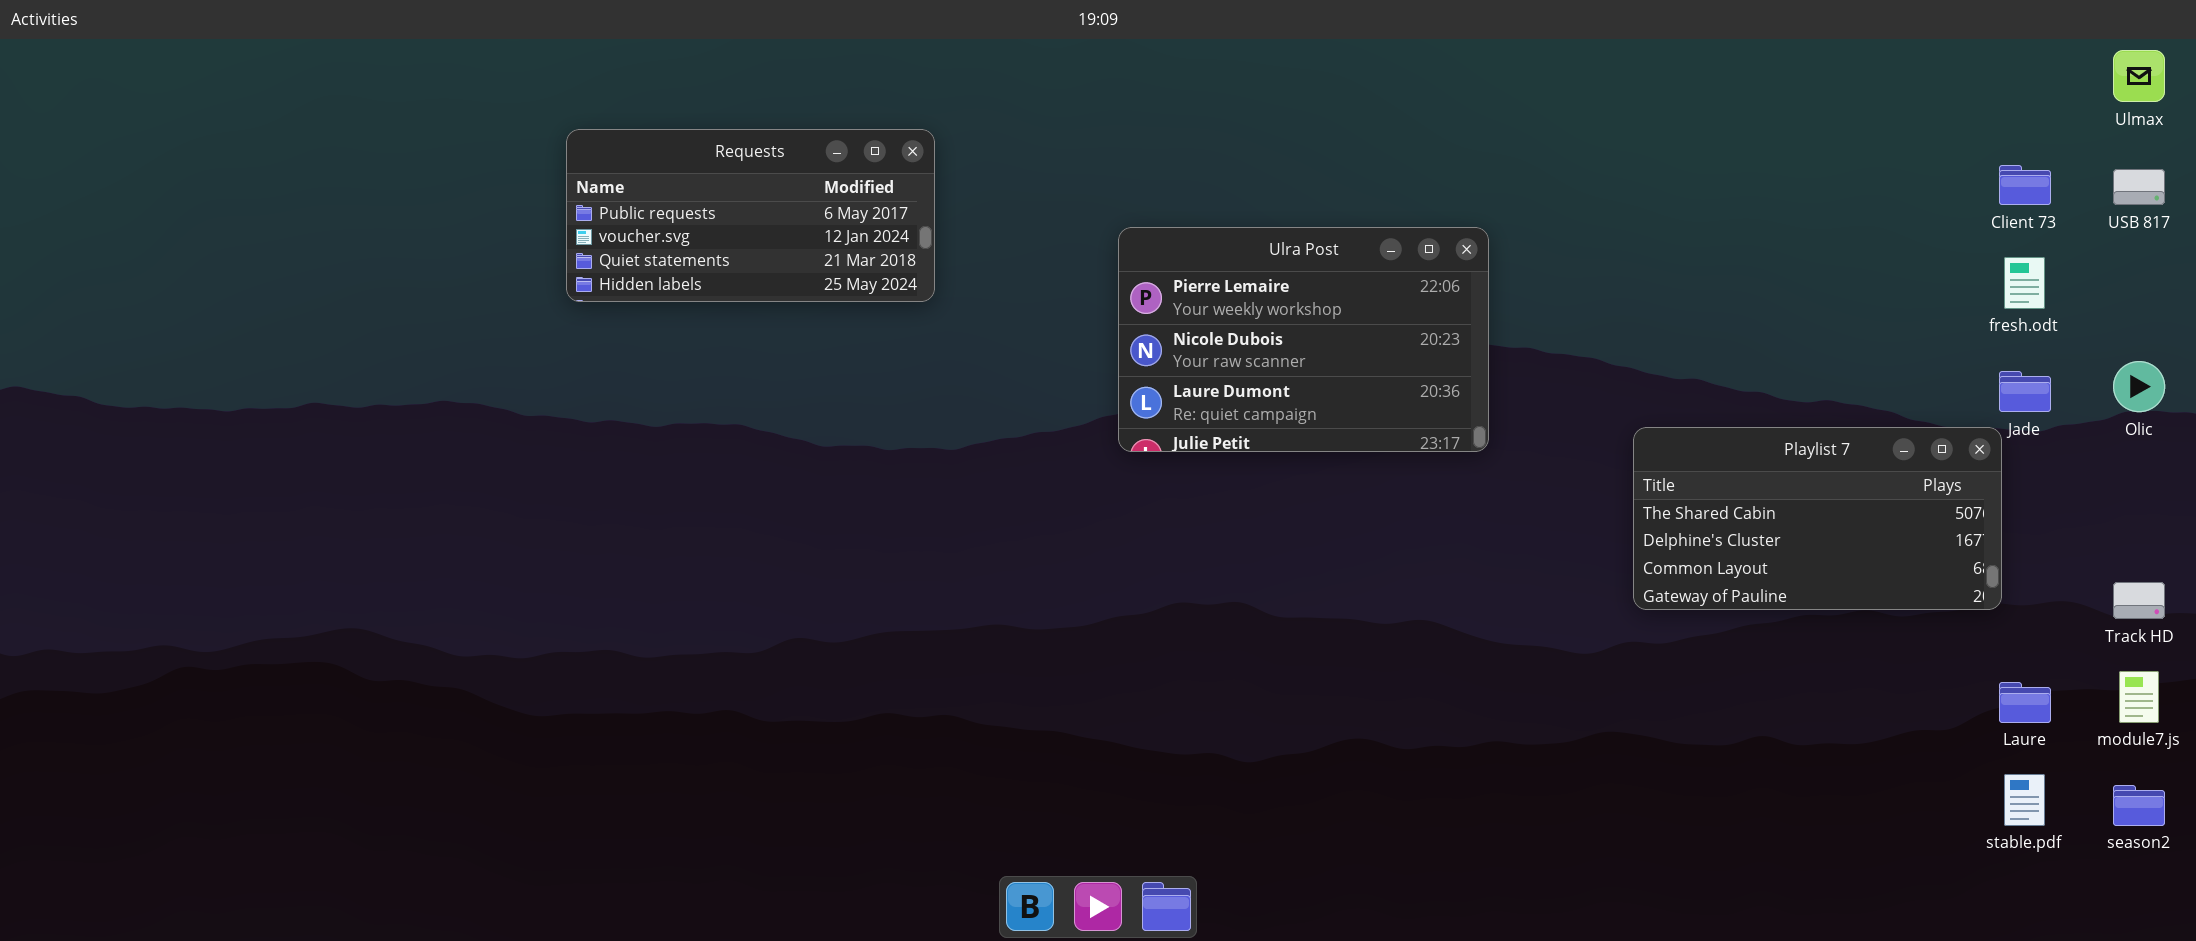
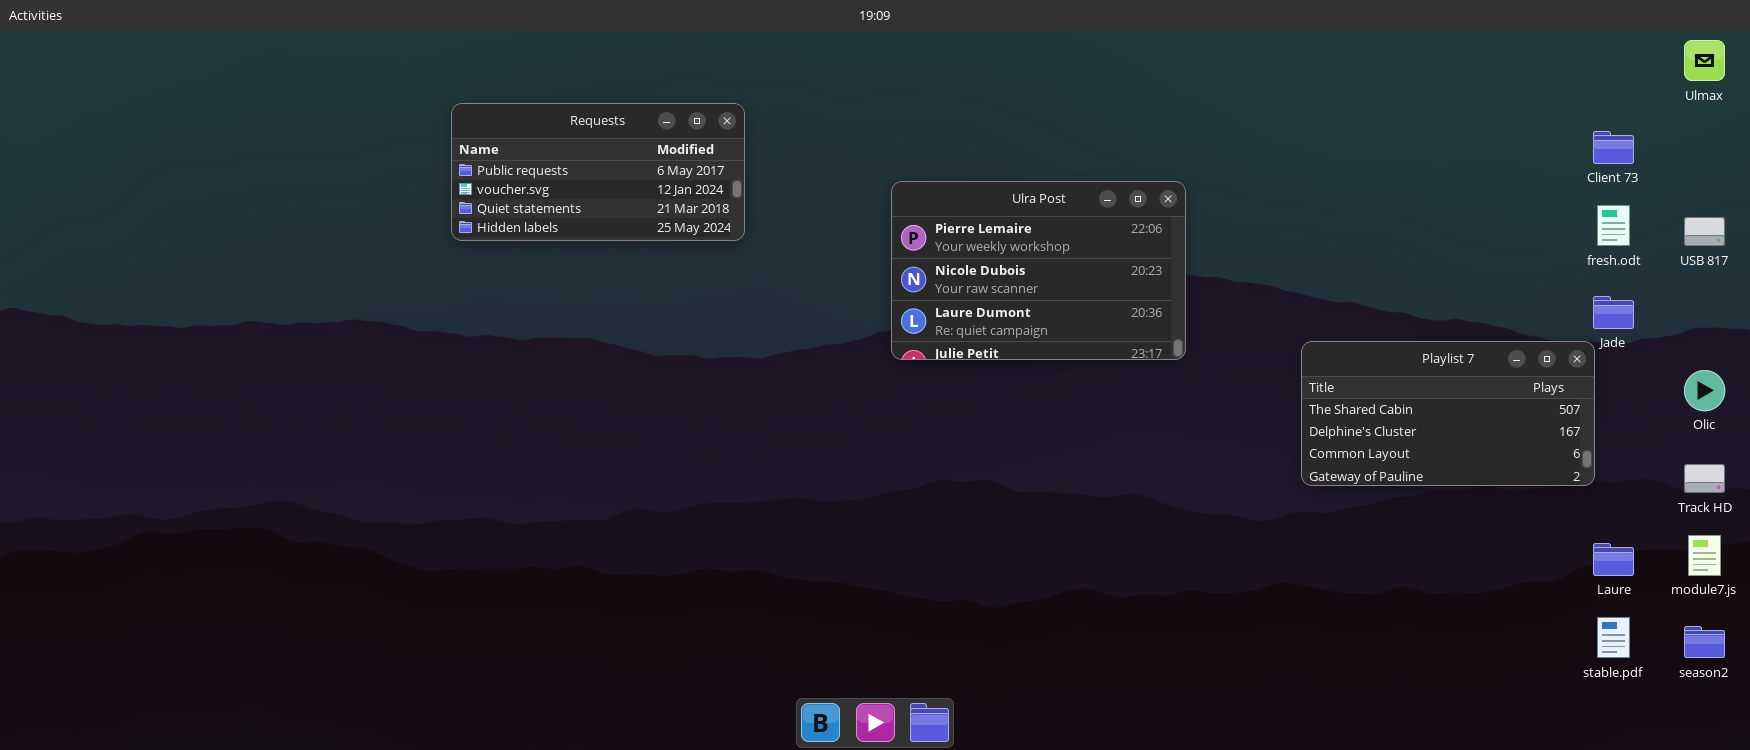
USB 817: [2113,169,2165,205] -> [1684,217,1725,246], moved
Olic: [2113,361,2165,412] -> [1684,370,1725,411], moved

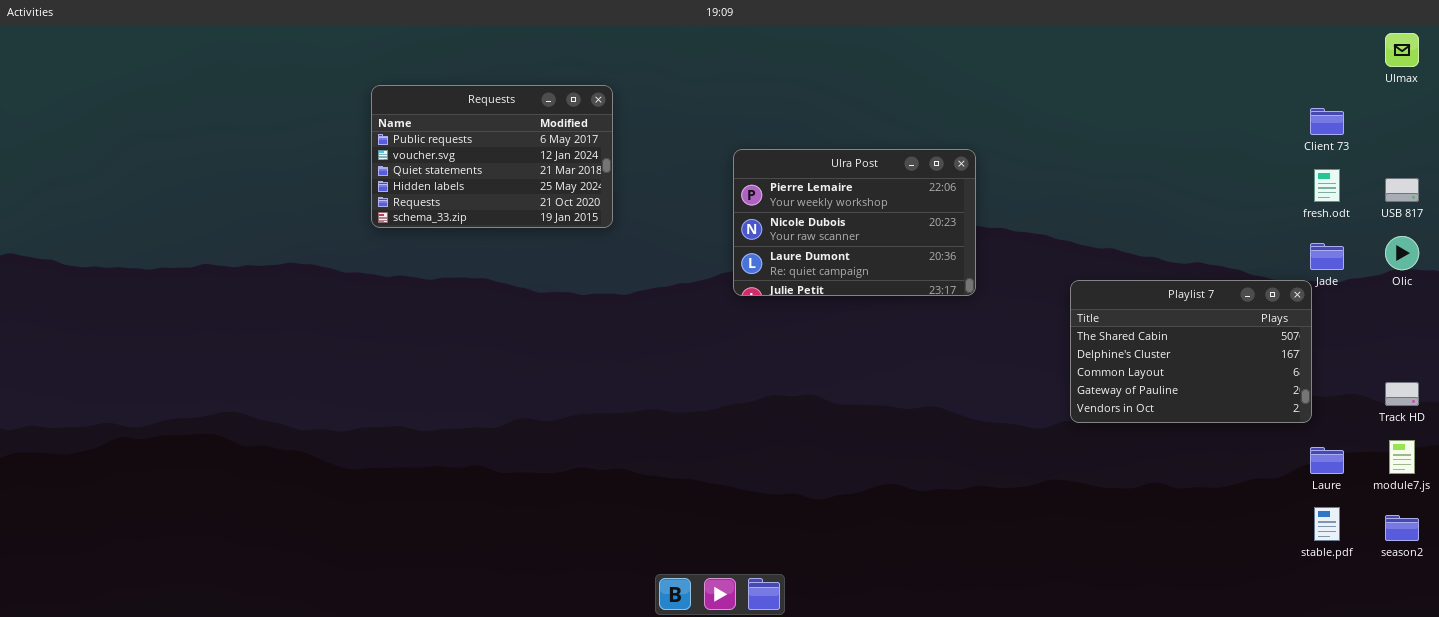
Requests: [451,103,745,241] -> [371,85,613,228], resized
Playlist 7: [1301,341,1595,486] -> [1070,280,1312,423], resized
Olic: [1684,370,1725,411] -> [1385,236,1419,270], moved

